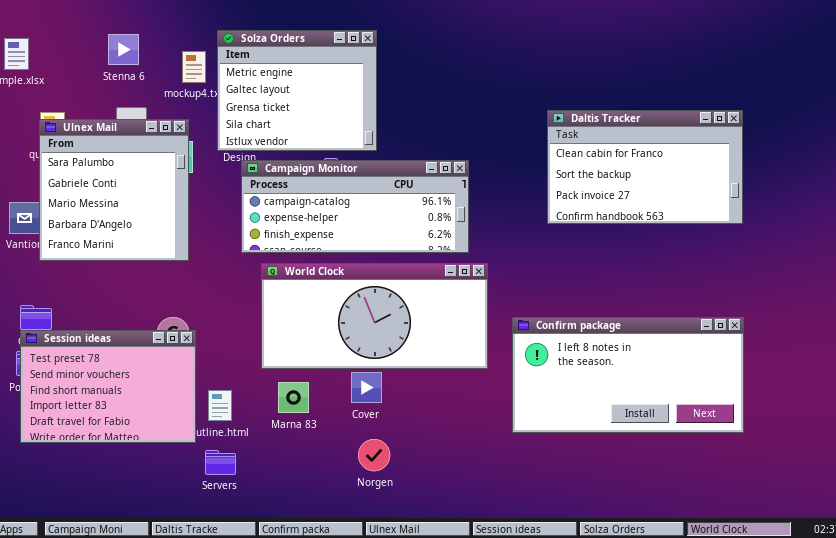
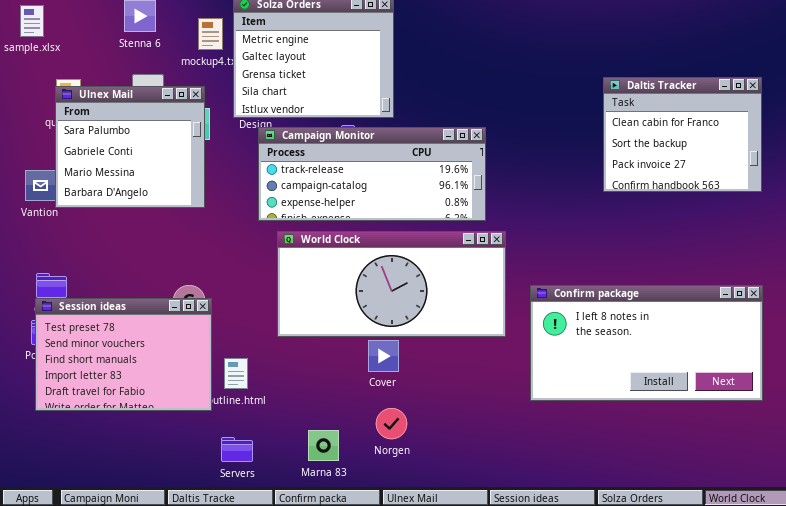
Daltis Tracker: [547,110,743,224] -> [603,77,762,192], resized
Ulnex Mail: [39,119,189,261] -> [55,86,205,208], resized
Campaign Monitor: [241,160,469,253] -> [258,127,486,221], scrolled up 1 row
Marna 83: [278,382,309,413] -> [308,430,339,461], moved
Servers: [205,450,236,475] -> [221,437,253,462], moved

